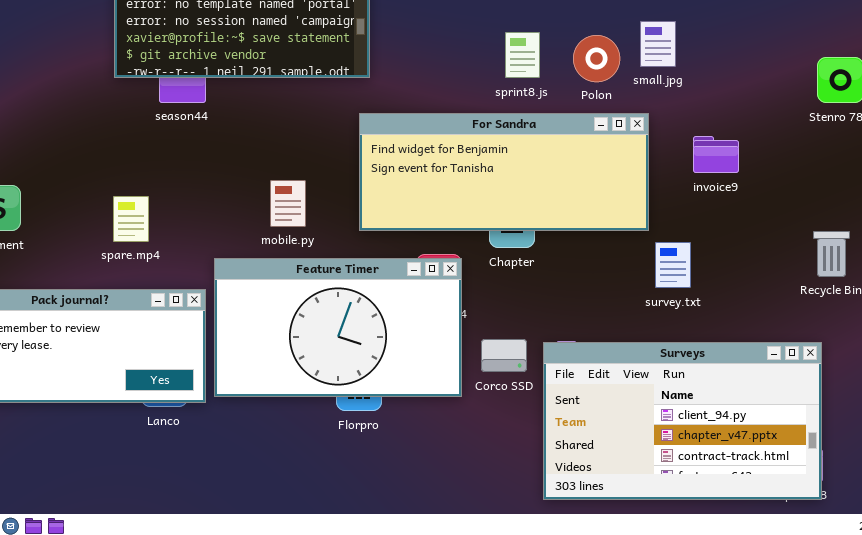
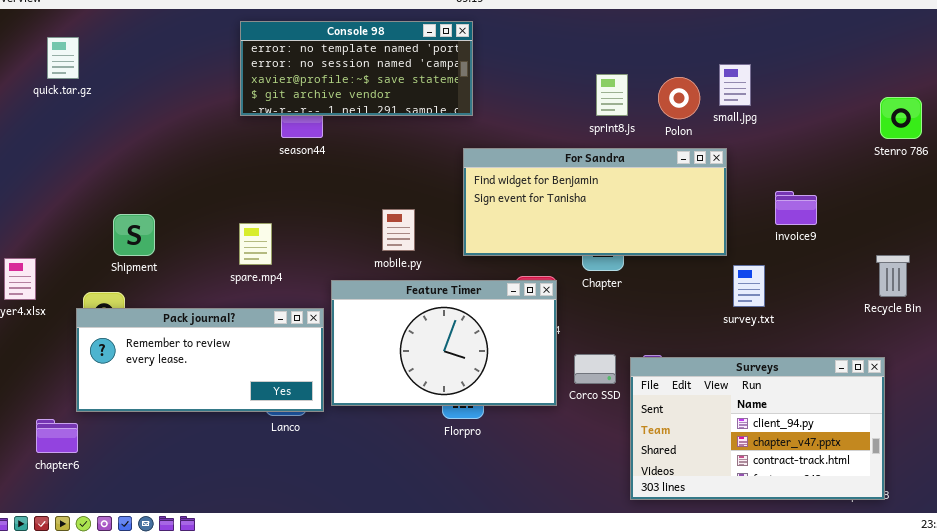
invoice9: [693,136,739,173] -> [775,191,817,225], moved

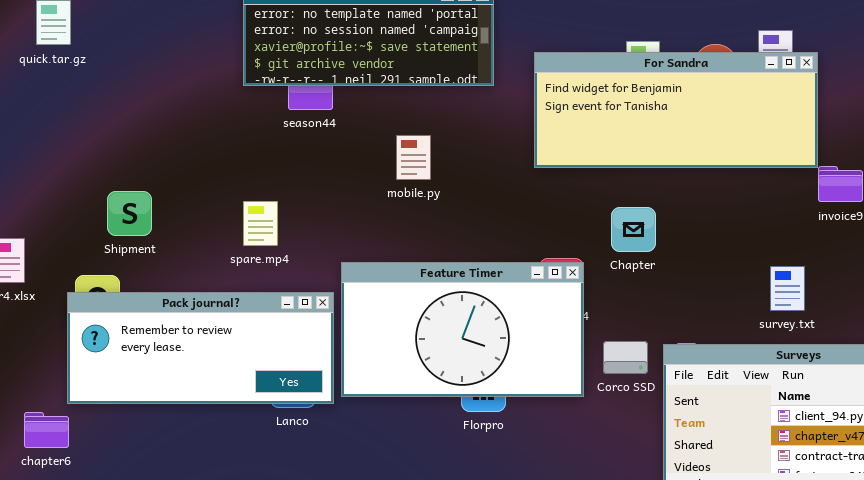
For Sandra: [463,148,727,256] -> [534,52,818,168], moved
mobile.py: [382,209,415,251] -> [396,135,431,180], moved
survey.txt: [733,265,765,307] -> [770,266,805,311], moved

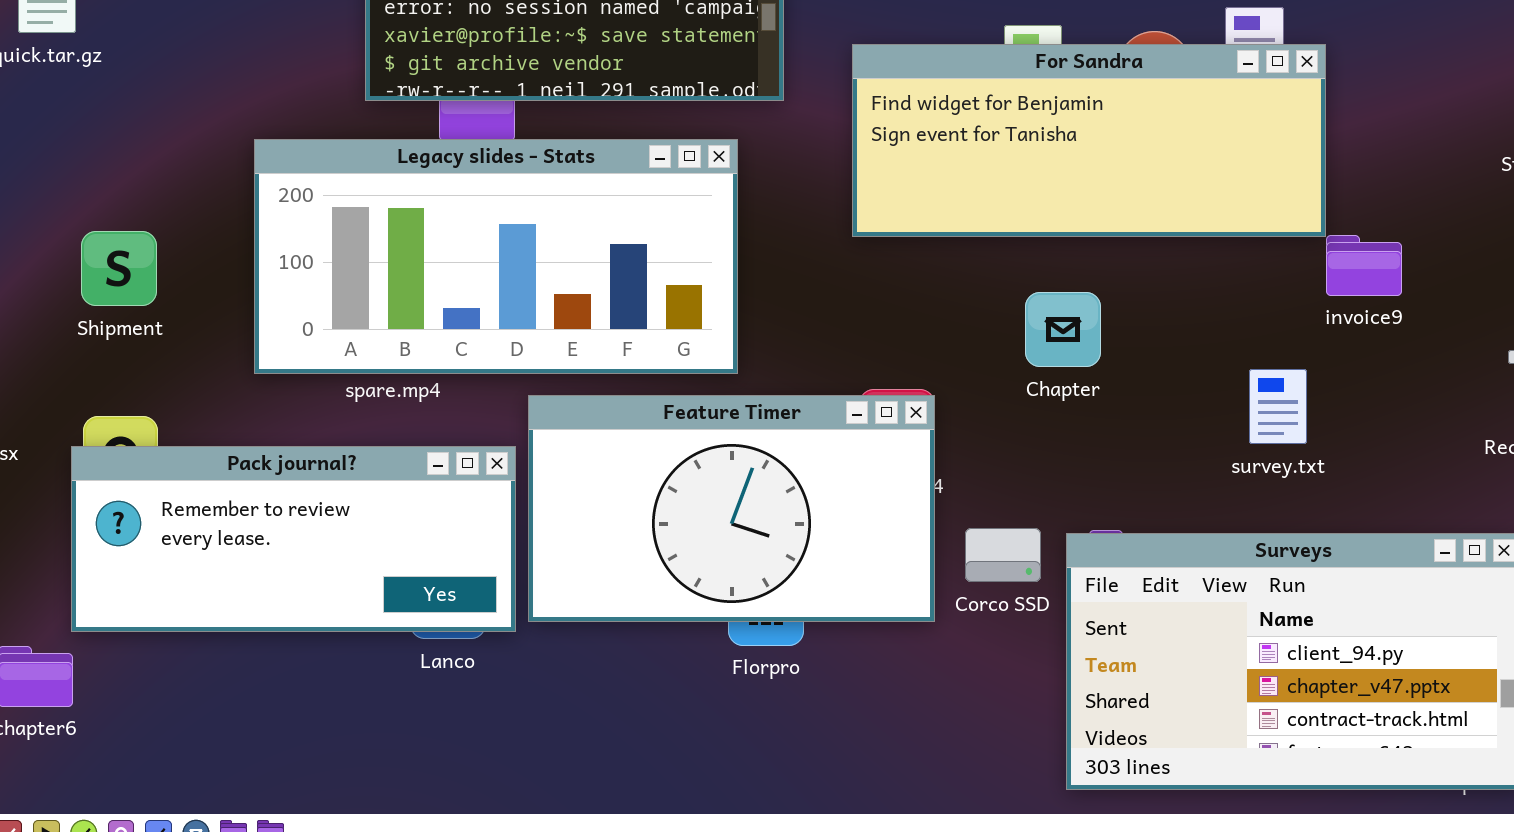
Legacy slides - Stats: none -> [254,139,738,374], opened
Shipment: [107,191,152,236] -> [81,231,157,306], moved
Chapter: [611,207,656,252] -> [1025,292,1101,367], moved
survey.txt: [770,266,805,311] -> [1249,369,1307,444], moved

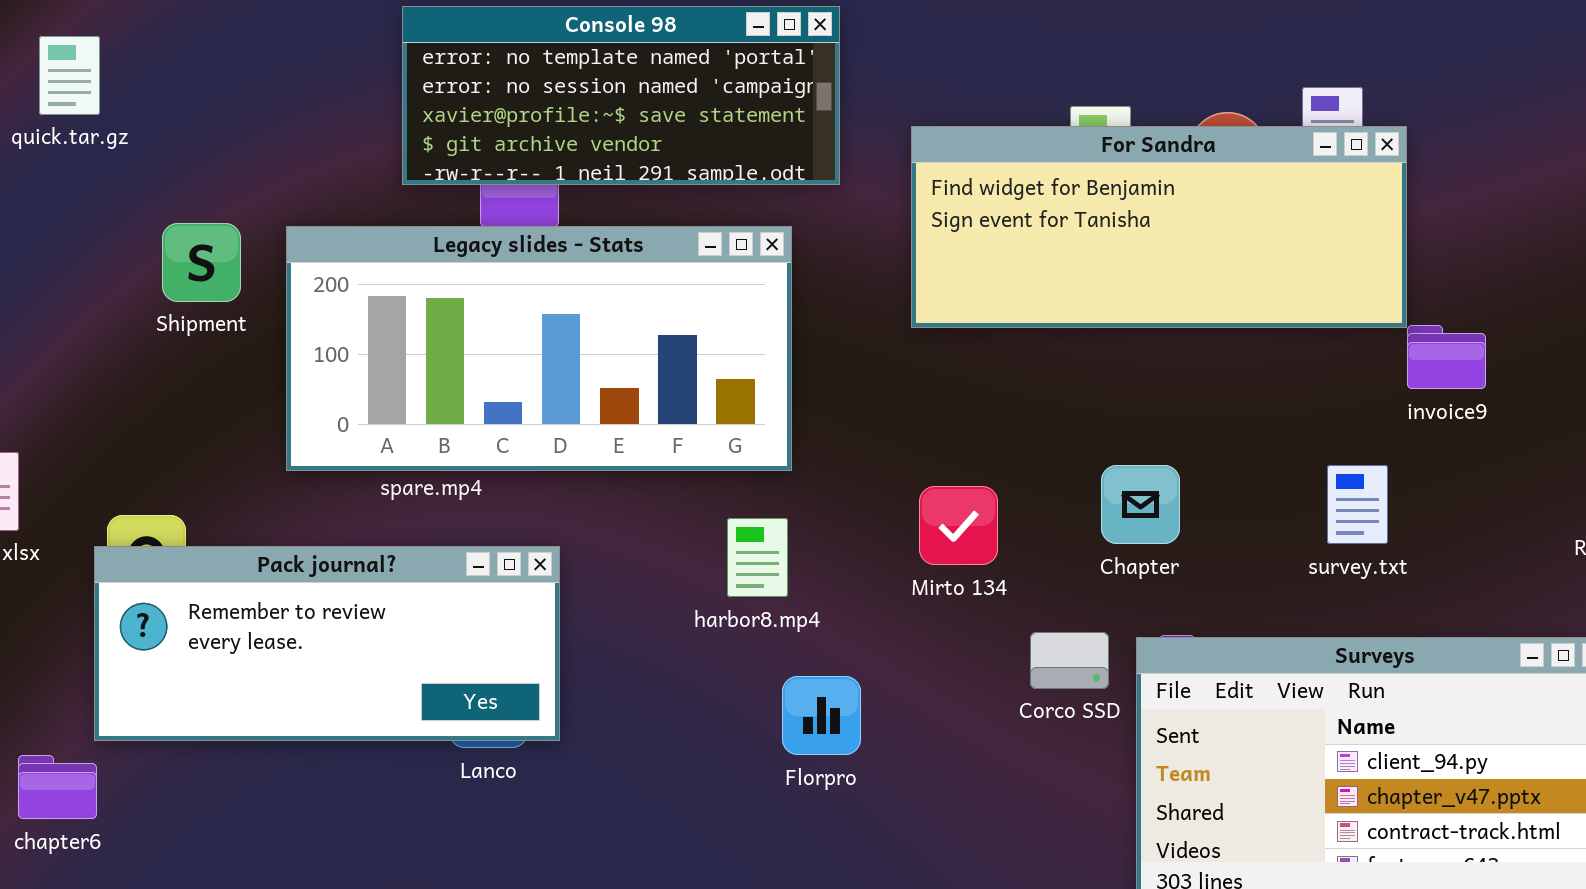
Shipment: [81,231,157,306] -> [162,223,241,302], moved
Chapter: [1025,292,1101,367] -> [1101,465,1180,544], moved
Feature Timer: [528,395,935,622] -> none, closed

